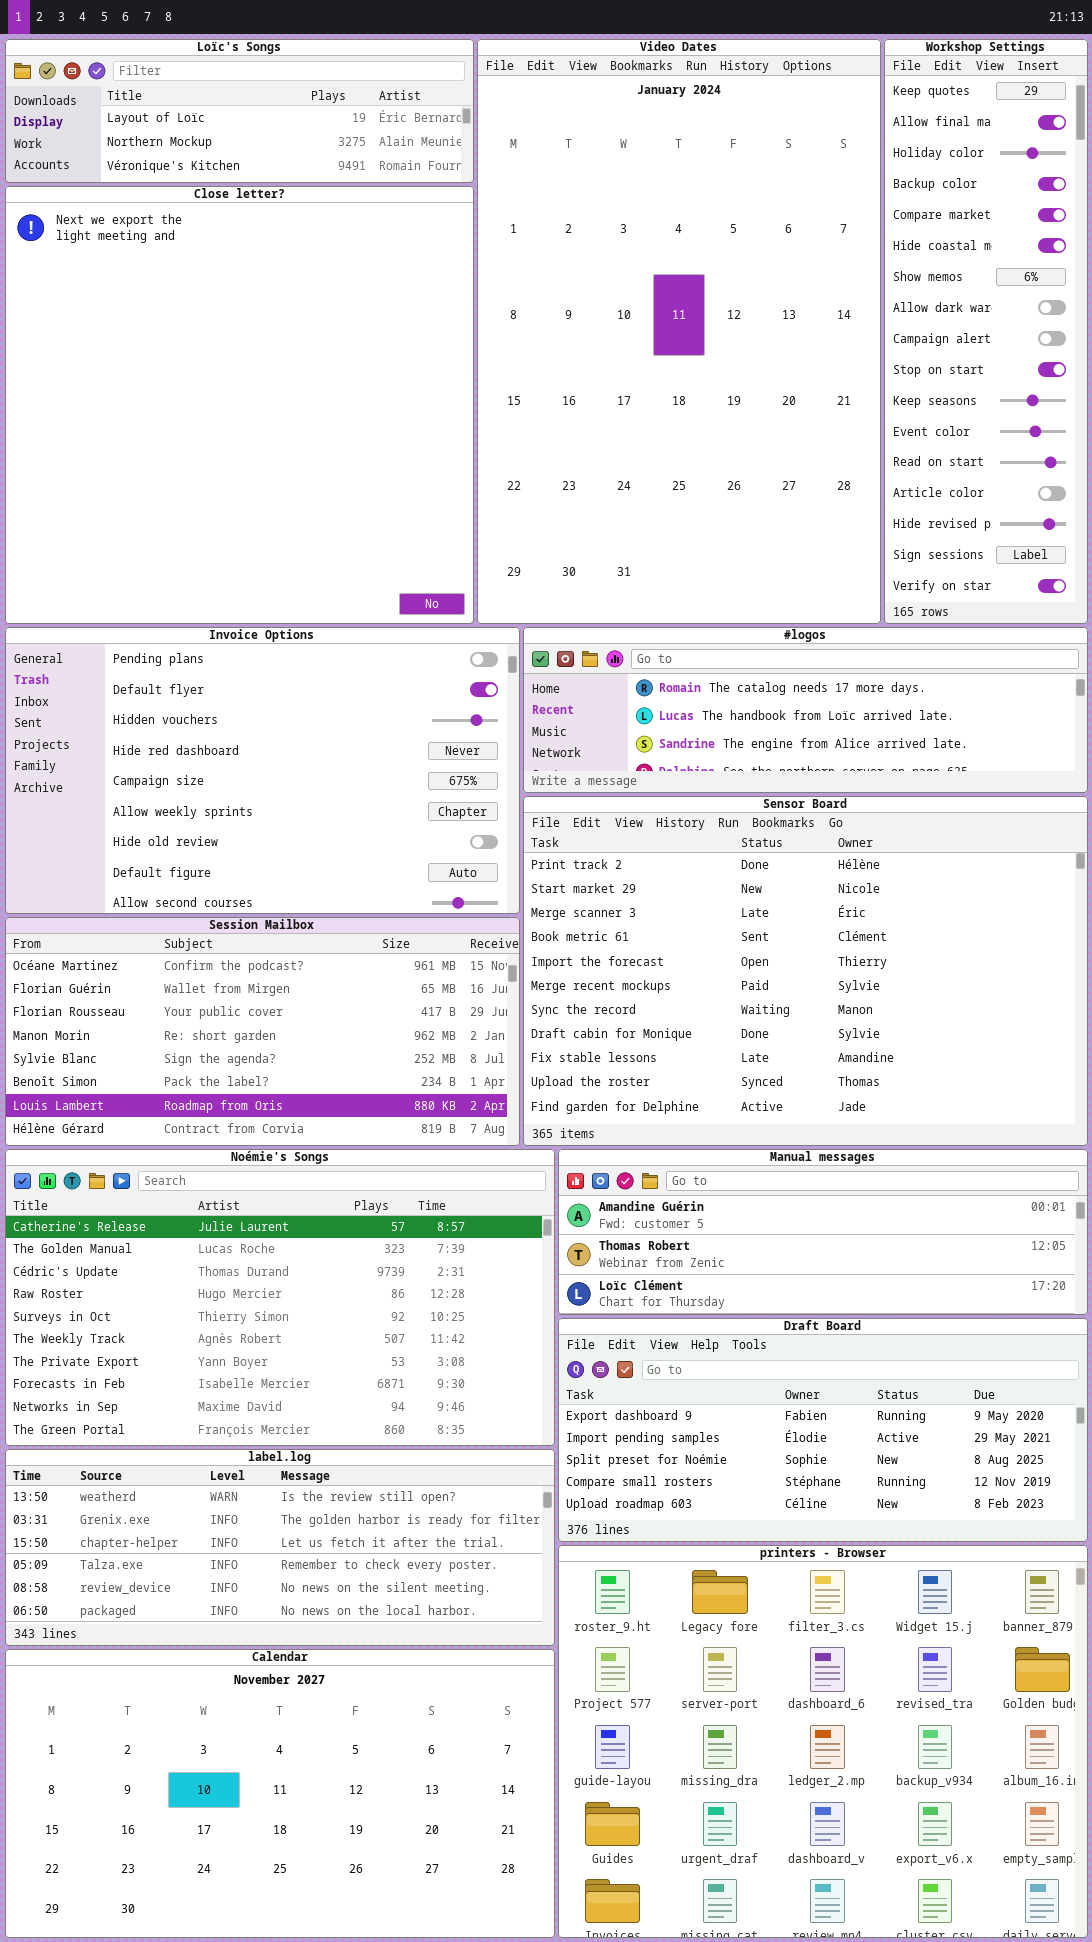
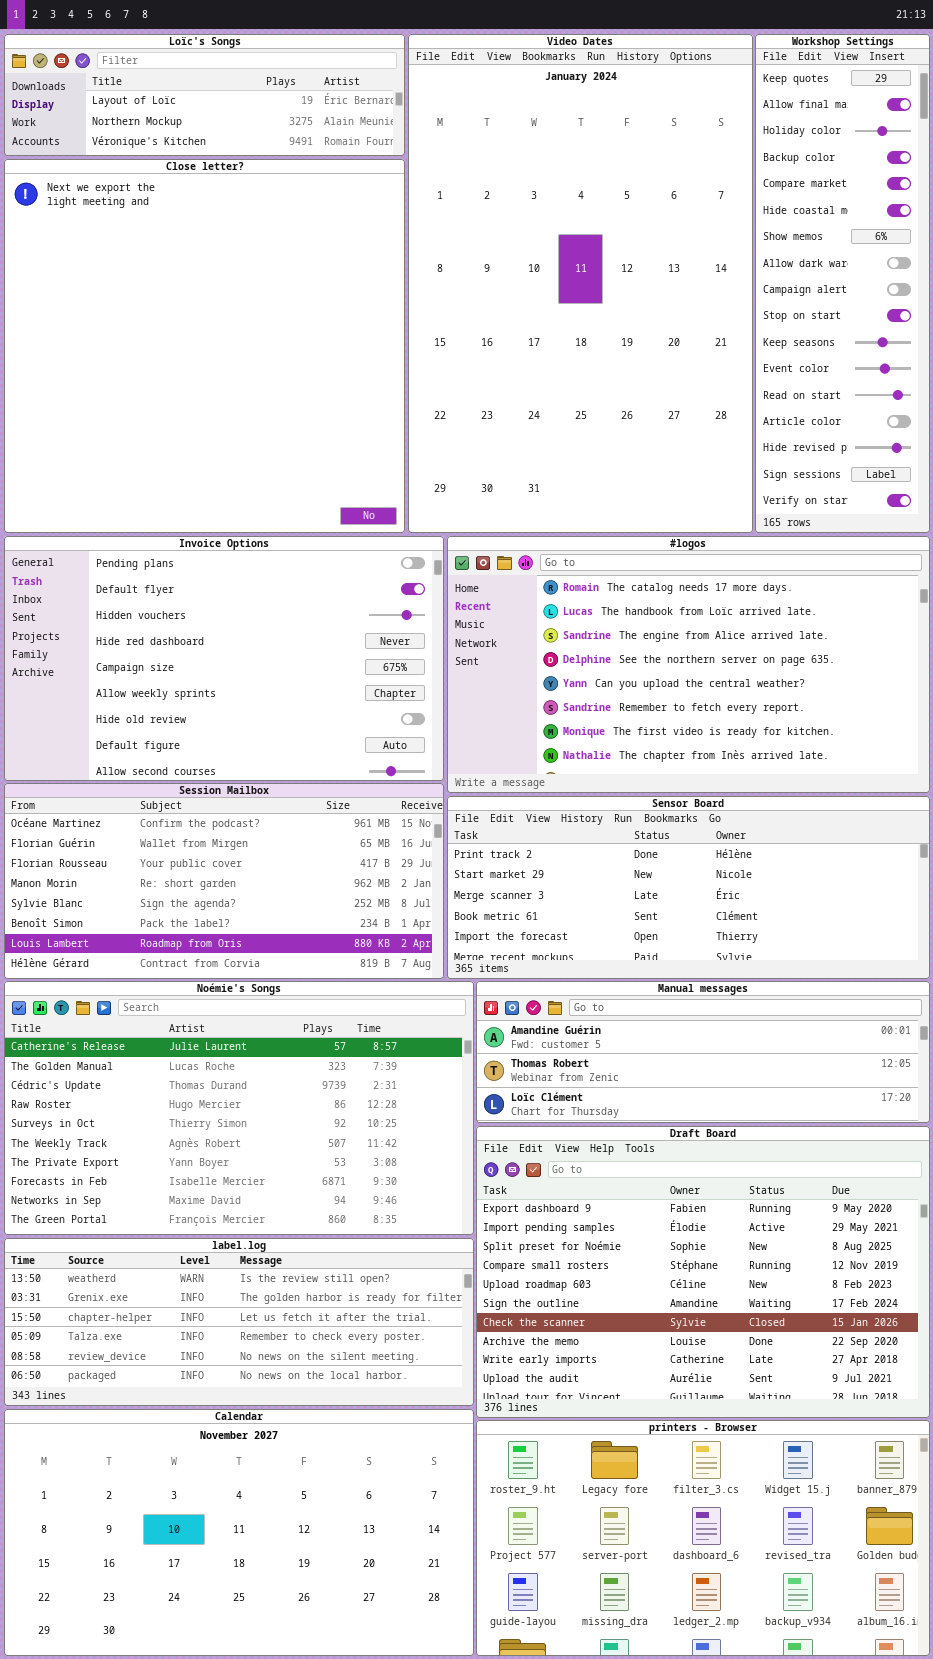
#logos: [523,627,1088,793] -> [447,536,930,793], resized
Sensor Board: [523,796,1088,1146] -> [447,796,930,979], resized
Draft Board: [558,1318,1088,1542] -> [476,1126,930,1418], resized
printers - Browser: [558,1545,1088,1938] -> [476,1420,930,1656], resized

